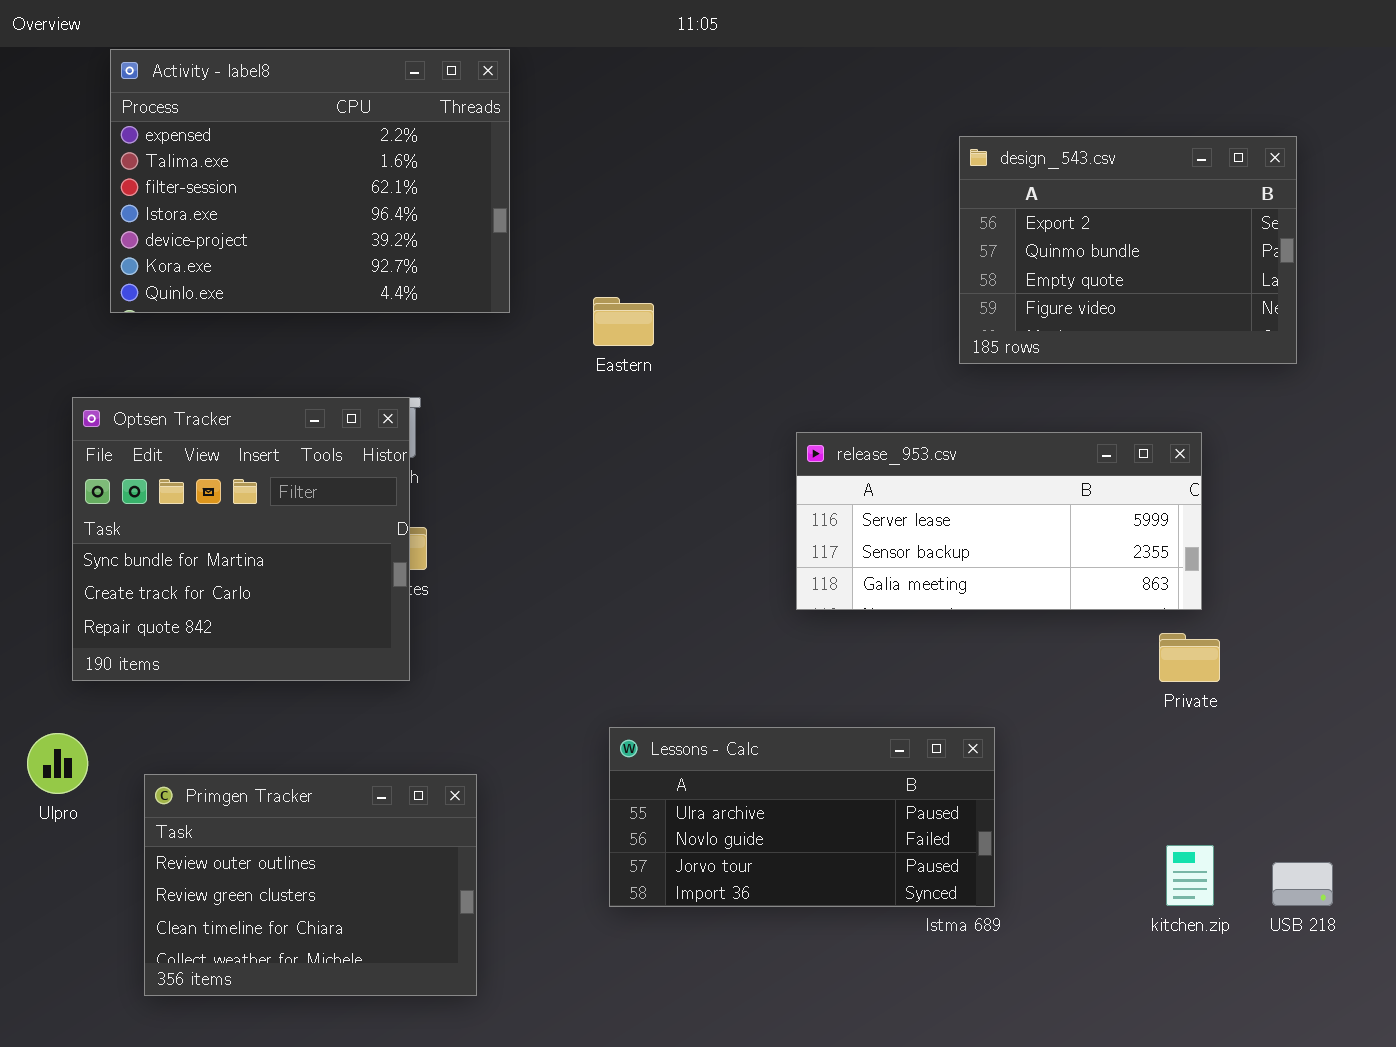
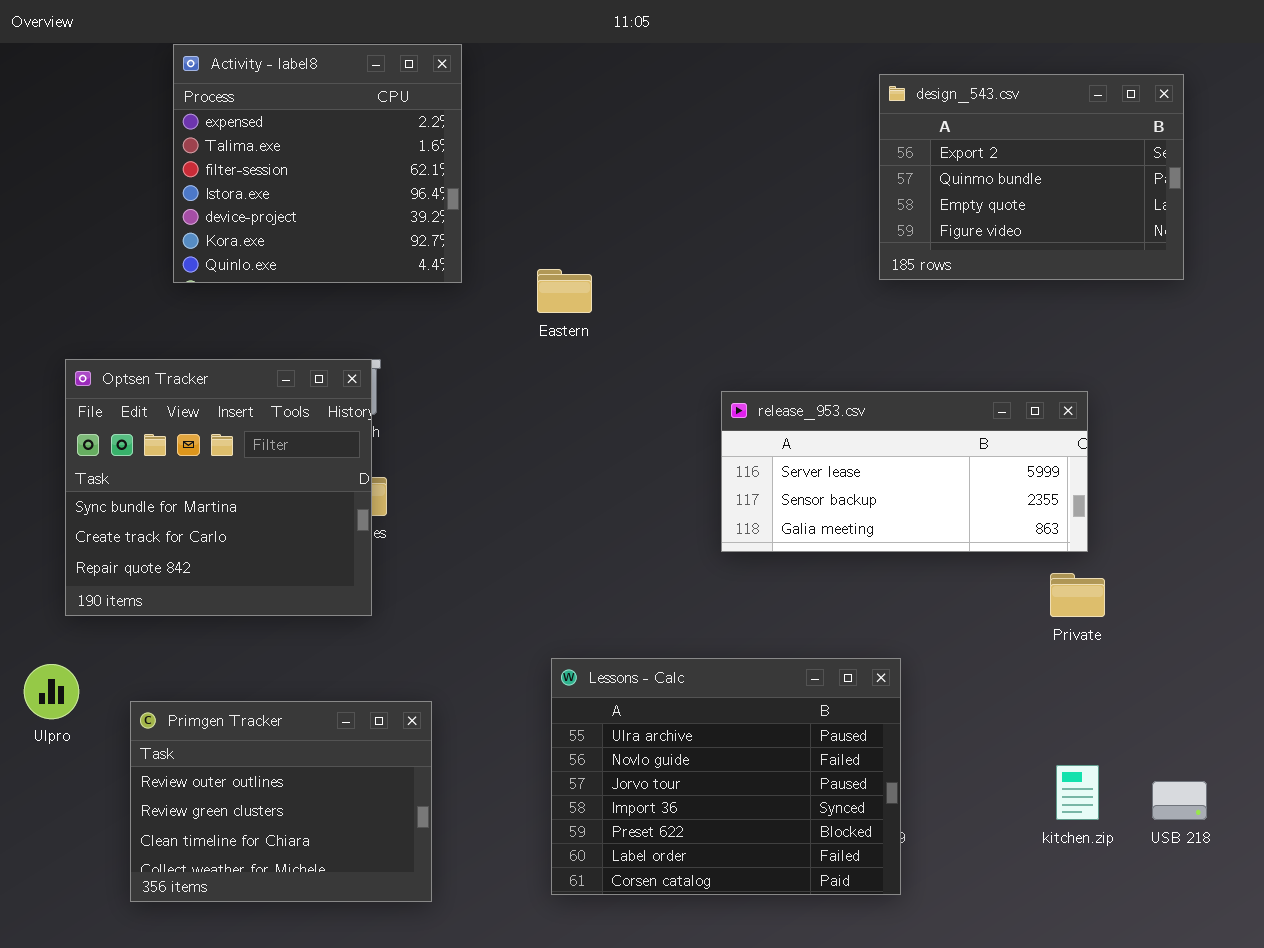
Activity - label8: [110,49,510,313] -> [173,44,462,283], resized
design_543.csv: [959,136,1297,364] -> [879,74,1184,280], moved
Lessons - Calc: [609,727,995,907] -> [551,658,901,895], resized

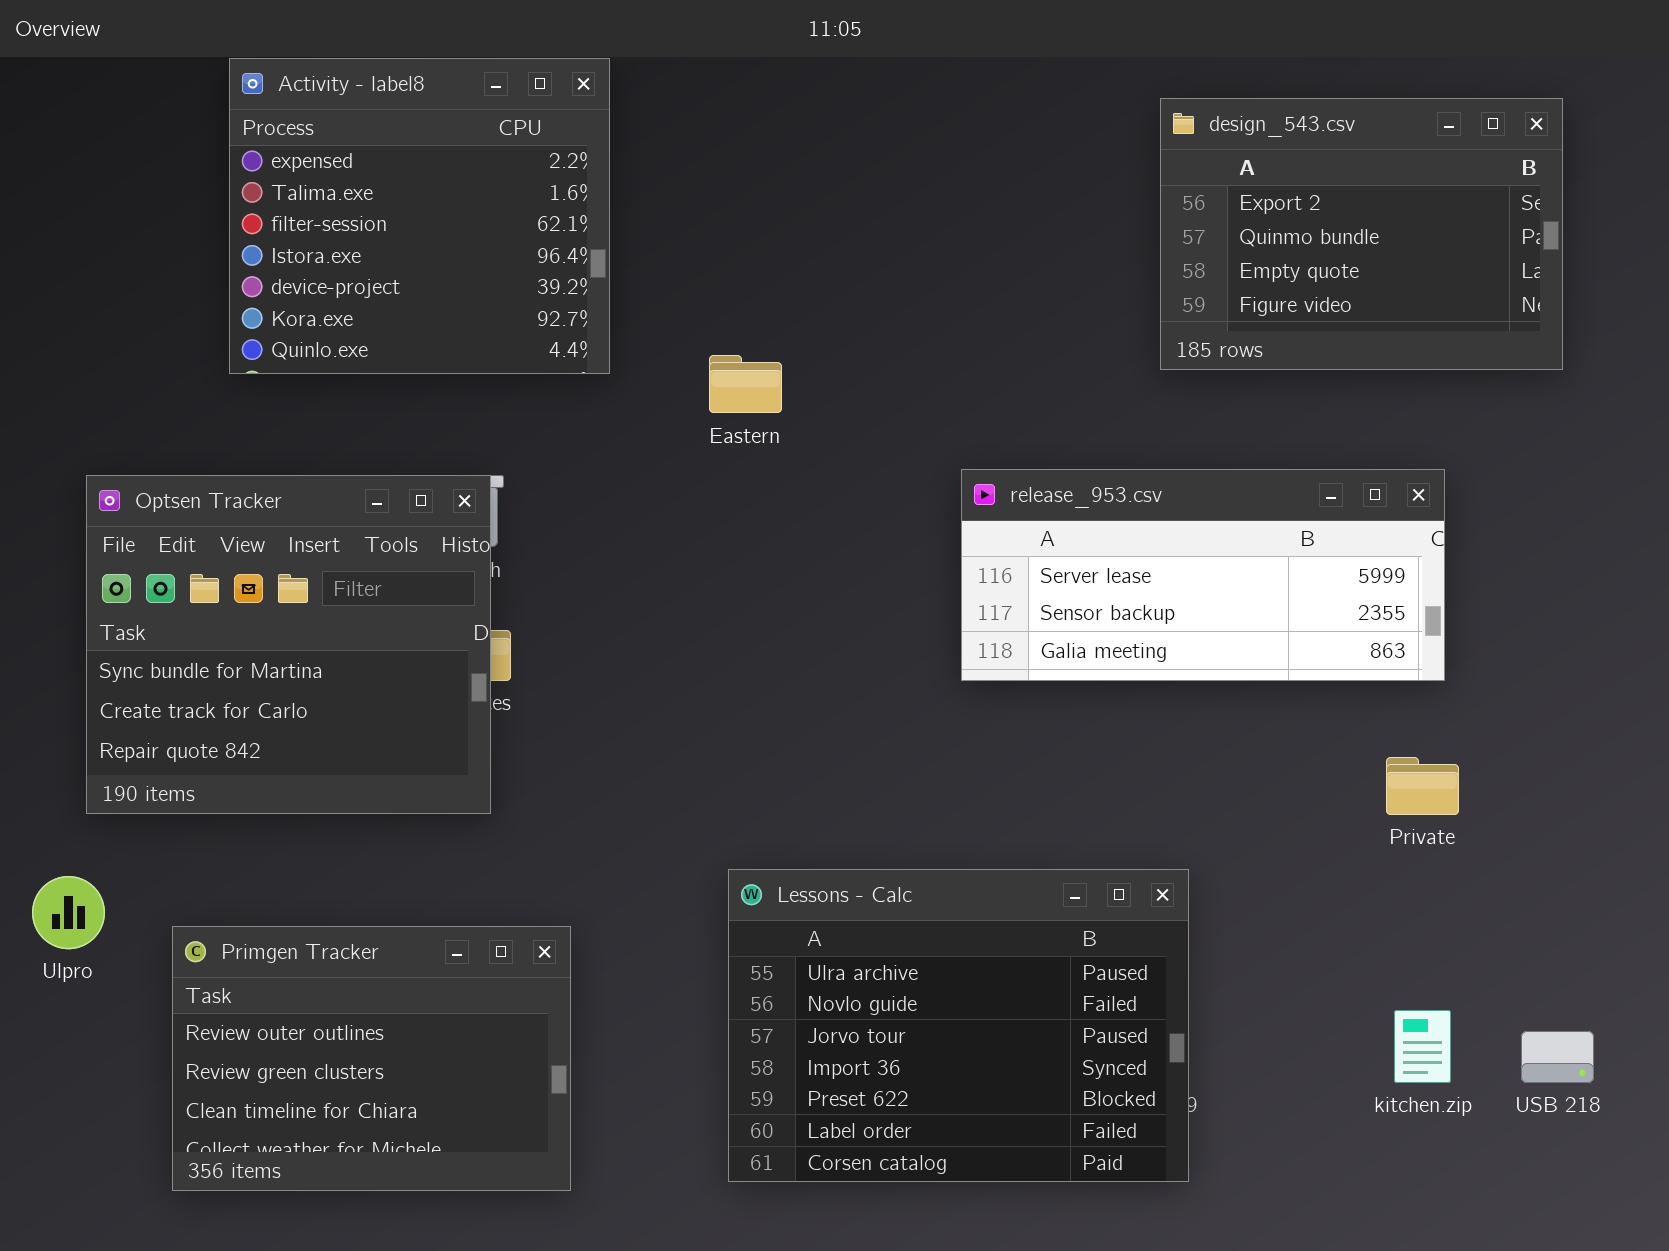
release_953.csv: [721,391,1088,552] -> [961,469,1445,681], moved

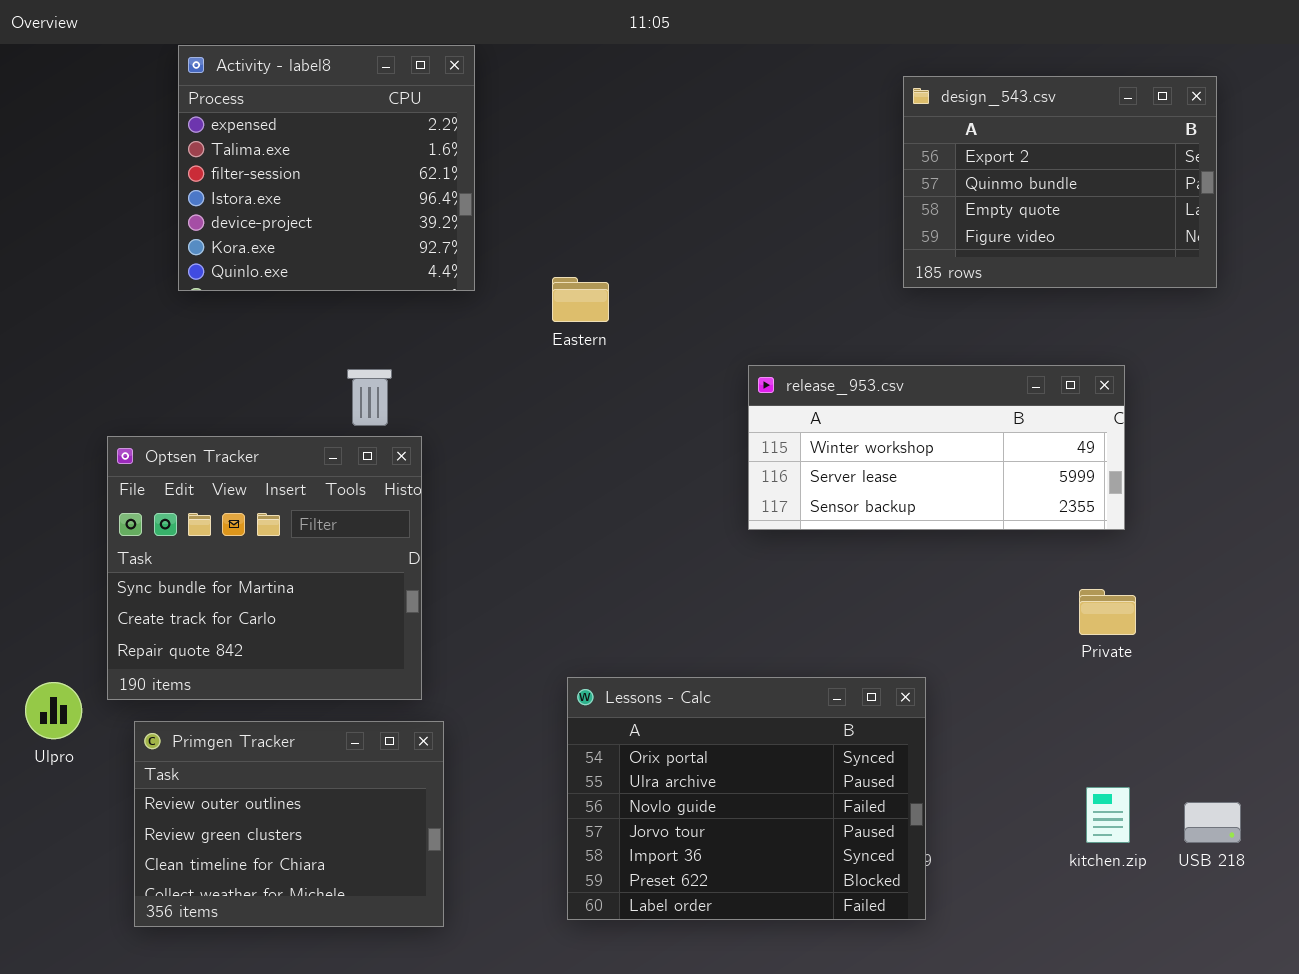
release_953.csv: [961,469,1445,681] -> [748,365,1125,530], scrolled up 1 row
Optsen Tracker: [86,475,491,814] -> [107,436,422,700], moved
Lessons - Calc: [728,869,1189,1182] -> [567,677,926,920], scrolled up 1 row

